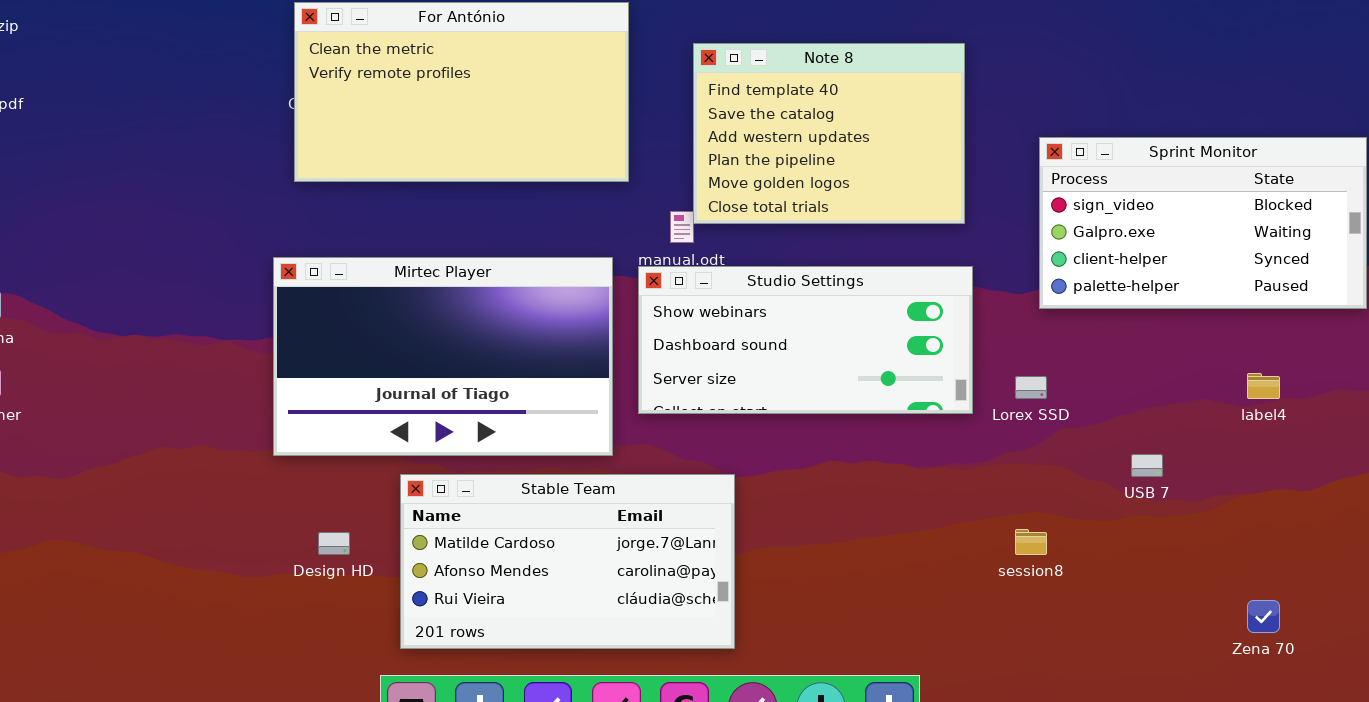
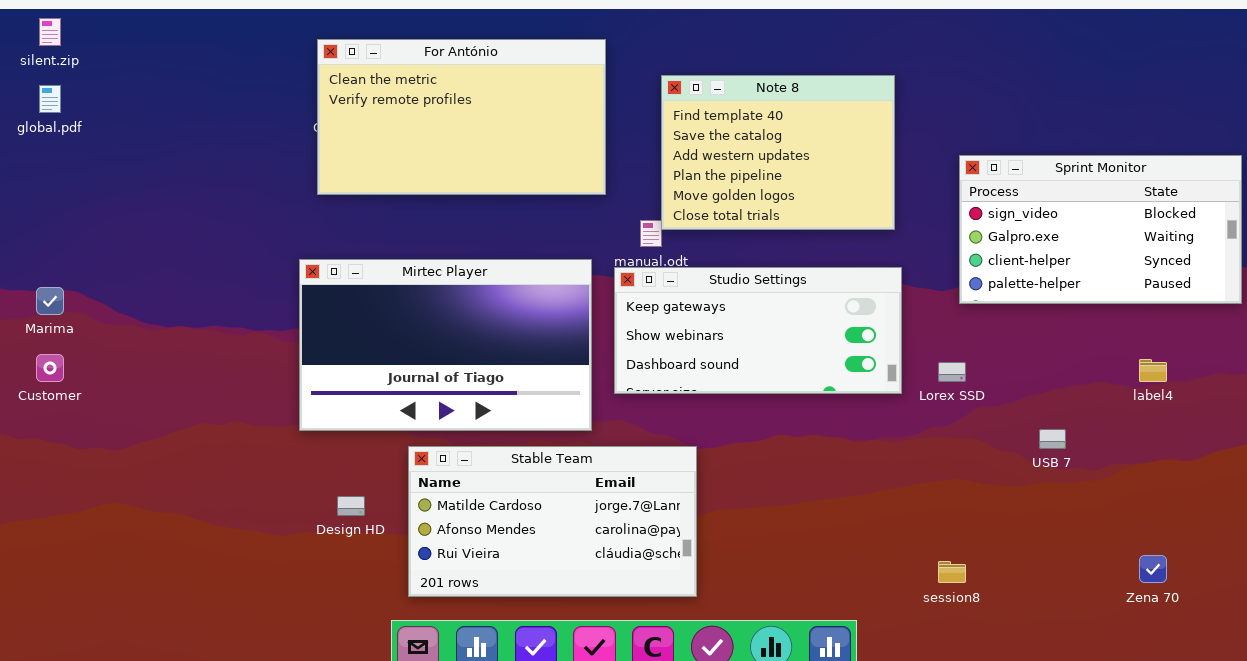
Studio Settings: [638,266,973,414] -> [614,267,902,394], scrolled up 1 row
session8: [1015,529,1047,555] -> [938,561,966,583], moved

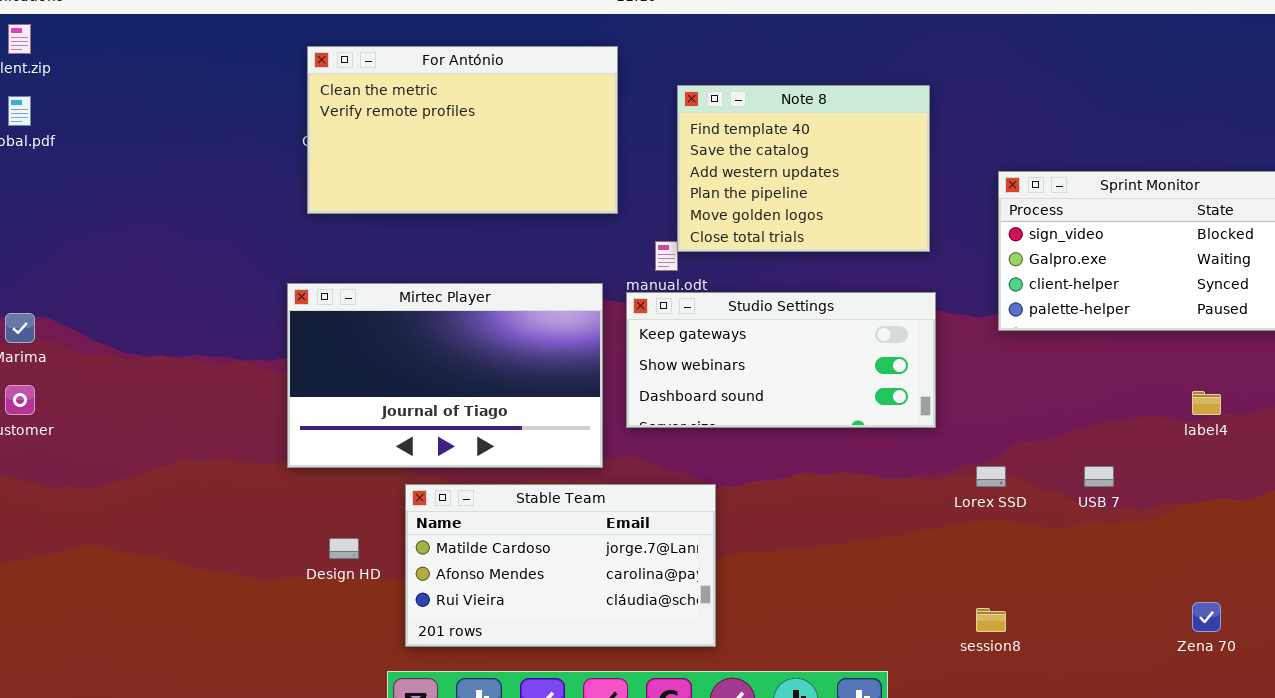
Lorex SSD: [938,362,966,382] -> [976,466,1006,487], moved

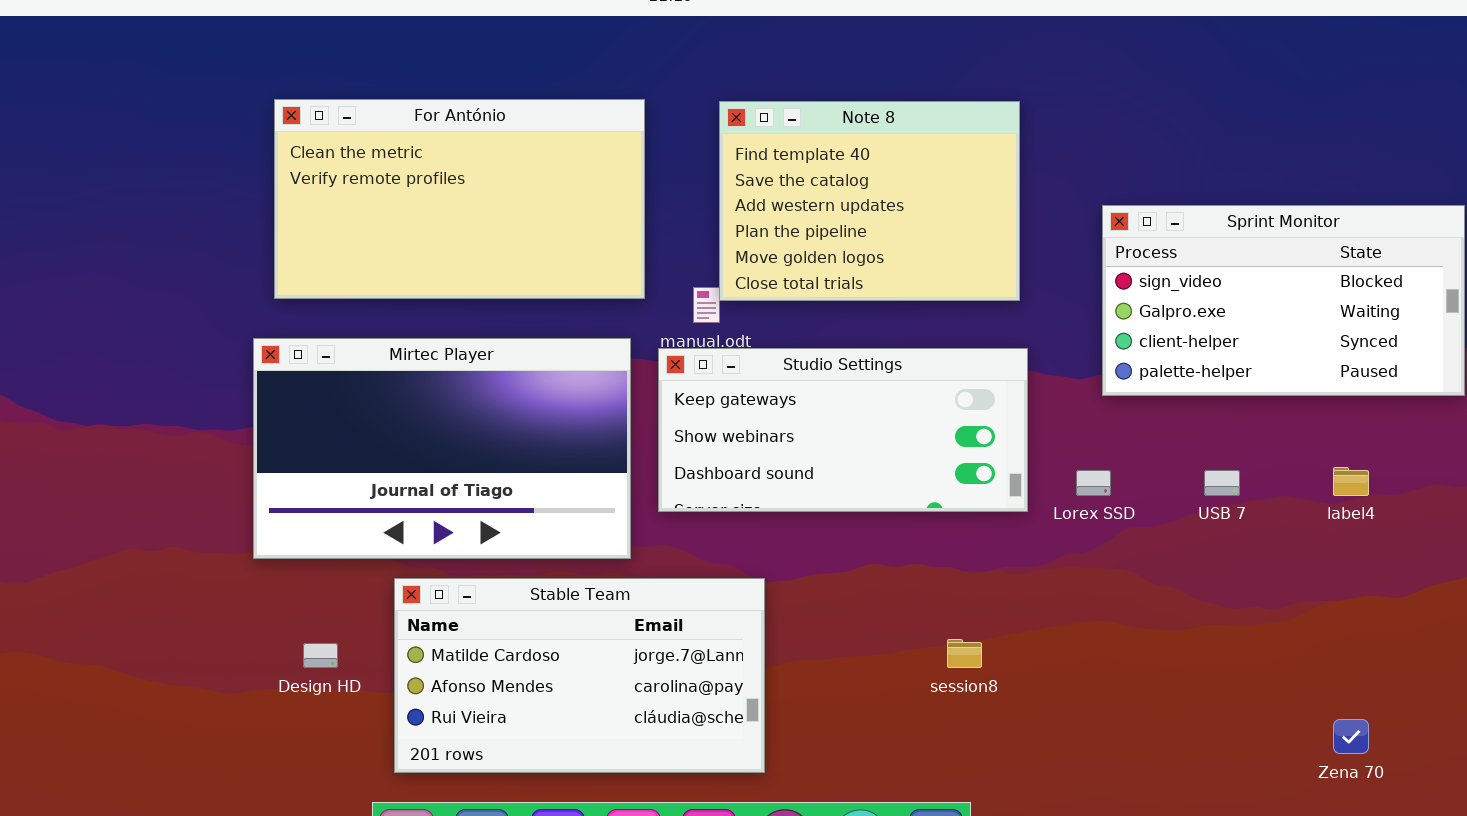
For António: [307,46,618,214] -> [274,99,645,299], moved
Lorex SSD: [976,466,1006,487] -> [1076,470,1111,496], moved
USB 7: [1084,466,1114,487] -> [1204,470,1240,496], moved
session8: [976,608,1006,632] -> [947,639,982,668], moved

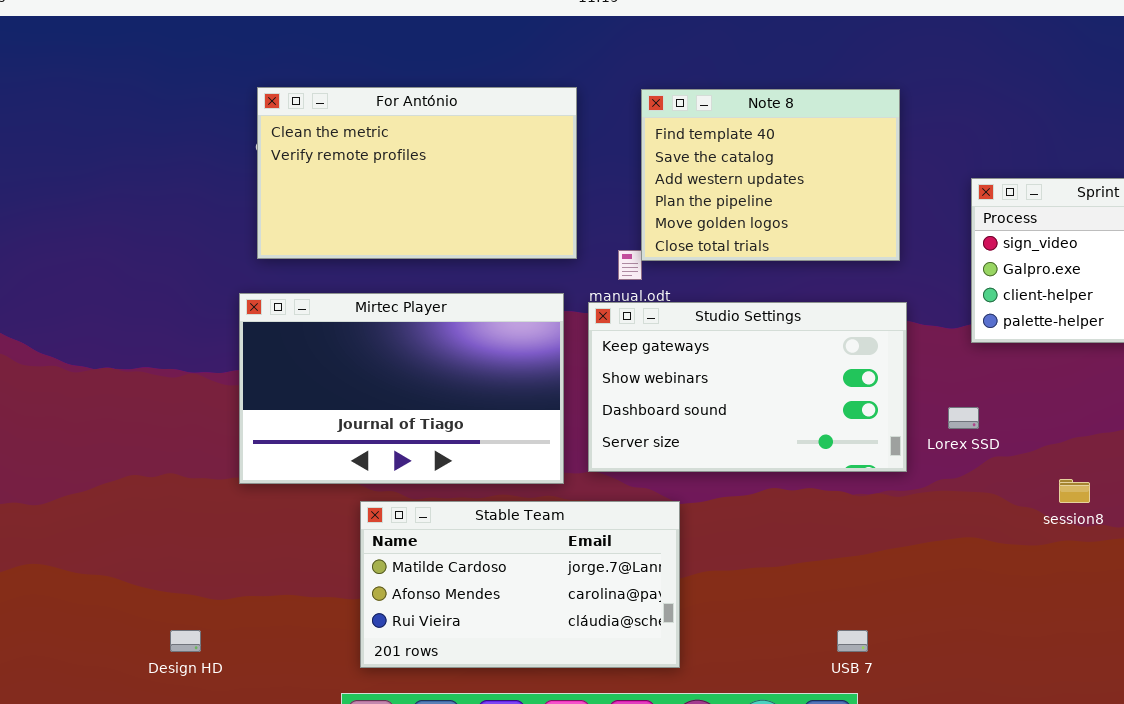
Studio Settings: [658,348,1028,512] -> [588,302,907,472], resized
USB 7: [1204,470,1240,496] -> [837,630,868,652], moved
session8: [947,639,982,668] -> [1059,479,1090,503], moved
Design HD: [303,643,338,668] -> [170,630,201,652], moved

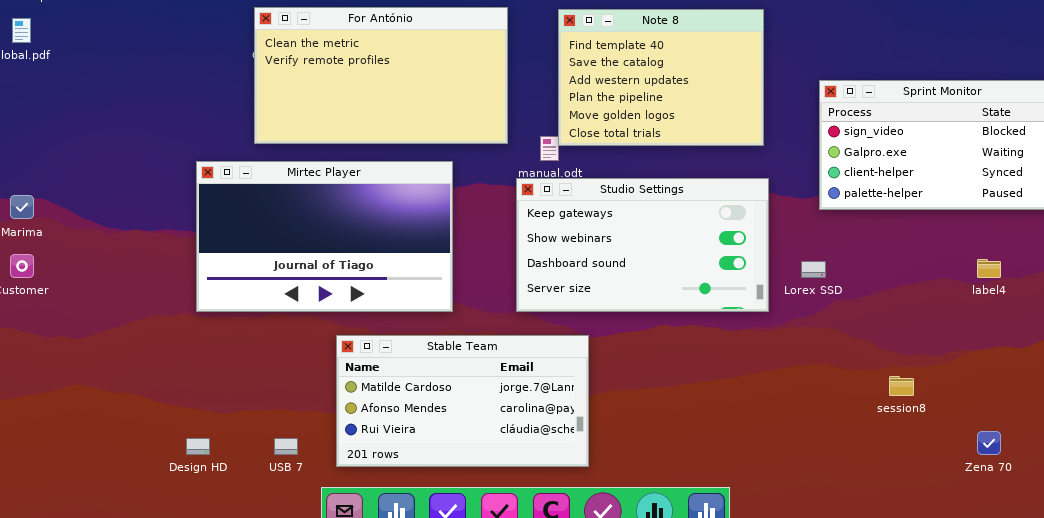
Mirtec Player: [239,293,564,484] -> [196,161,453,312], moved
session8: [1059,479,1090,503] -> [889,376,914,396], moved
USB 7: [837,630,868,652] -> [274,438,298,455], moved

